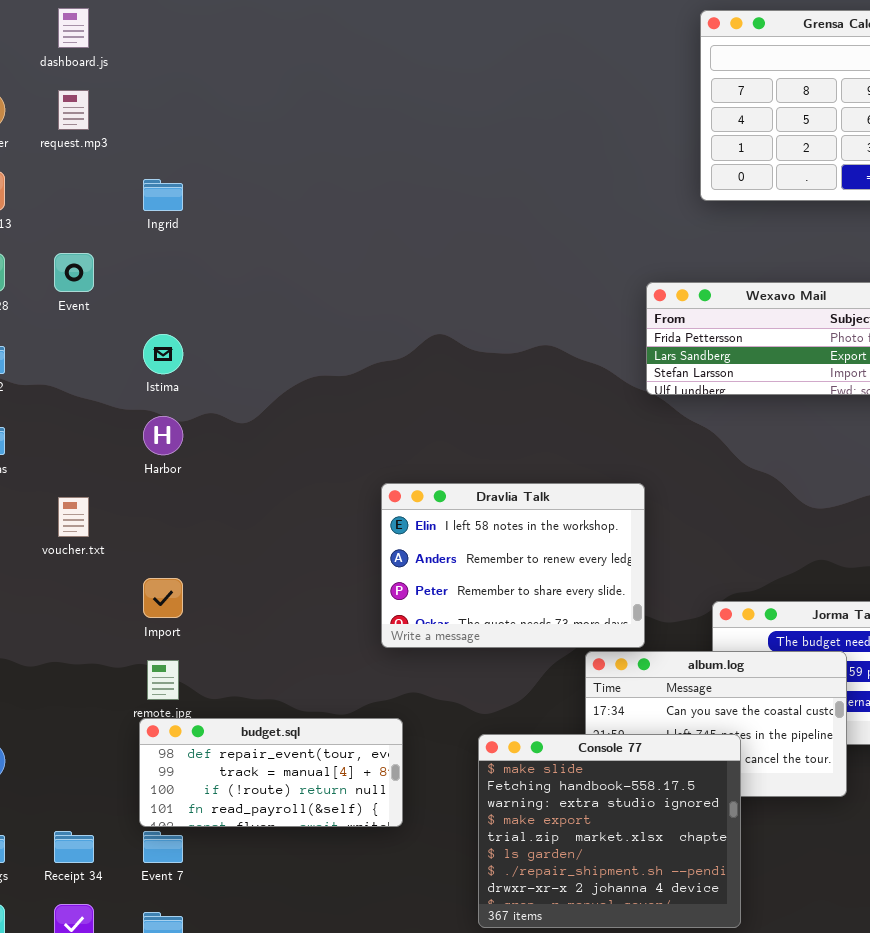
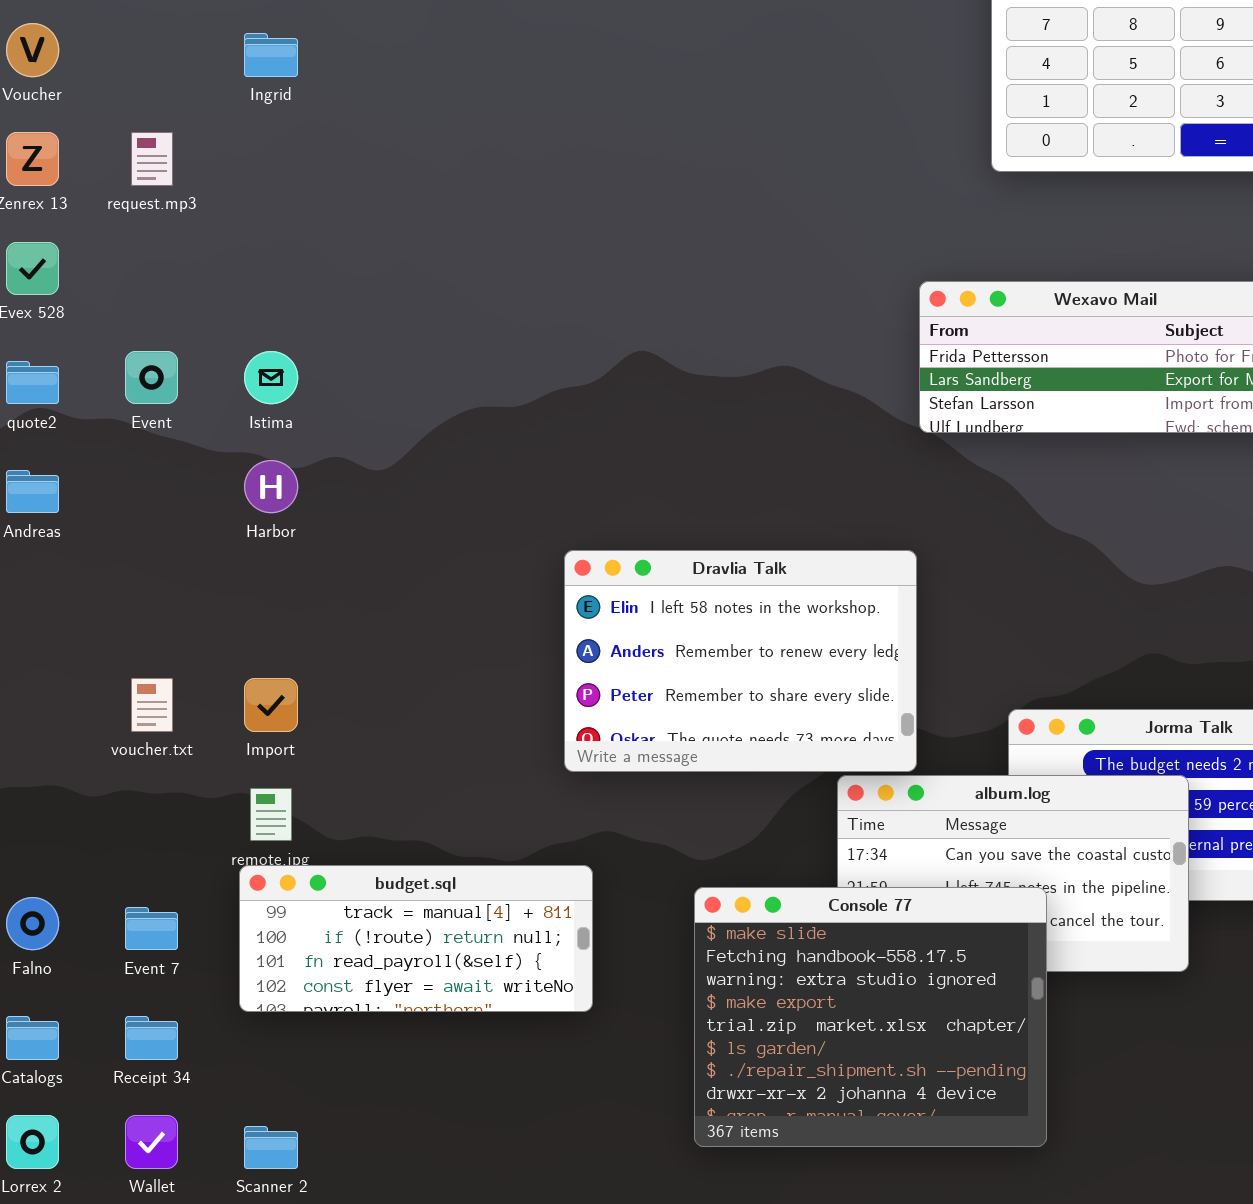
request.mp3: [58,90,89,130] -> [131,132,173,186], moved
Ingrid: [143,179,183,211] -> [244,33,298,77], moved
Event: [54,253,94,292] -> [125,351,178,404], moved
voucher.txt: [58,497,89,537] -> [131,678,173,732], moved
budget.sql: [139,718,403,827] -> [239,865,593,1012], scrolled down 1 row
Event 7: [143,831,183,863] -> [125,907,178,950], moved

